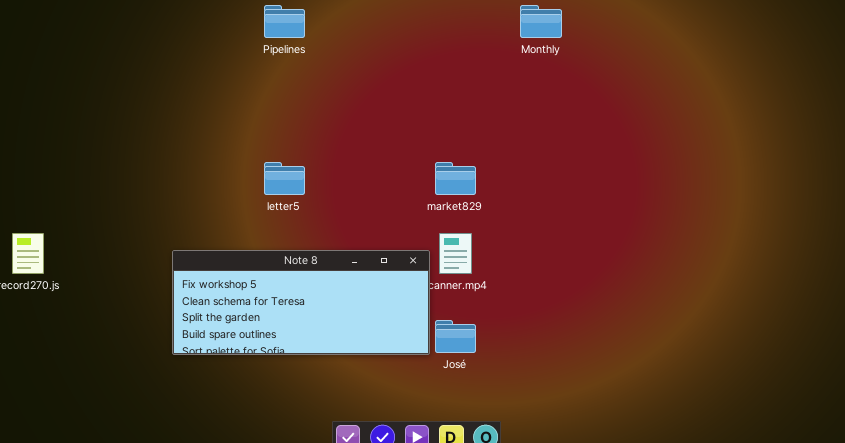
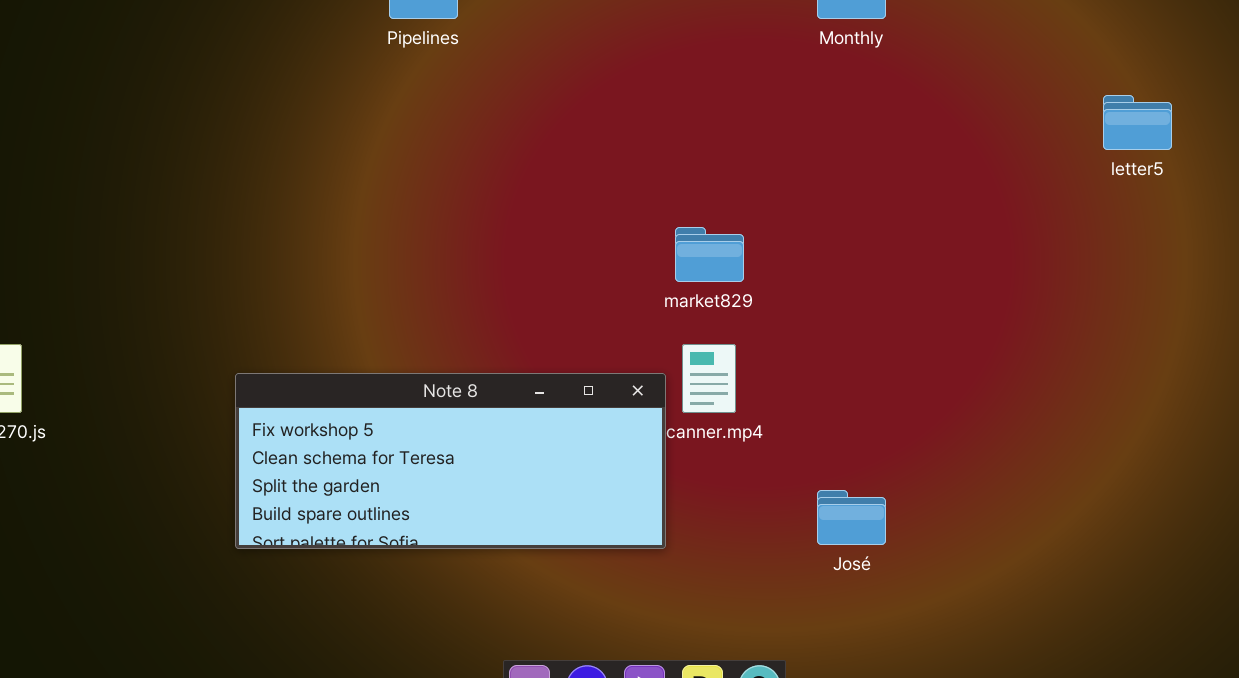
letter5: [264,162,305,195] -> [1103,95,1172,150], moved
José: [435,320,476,353] -> [817,490,886,545], moved

